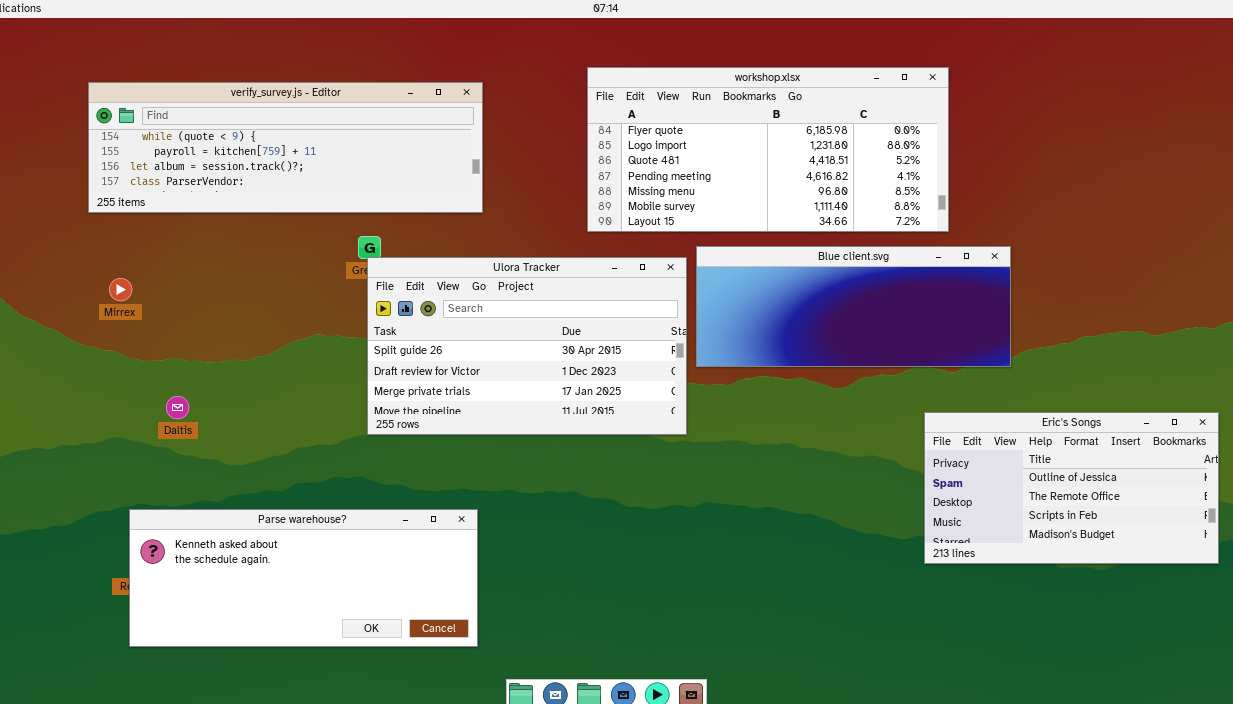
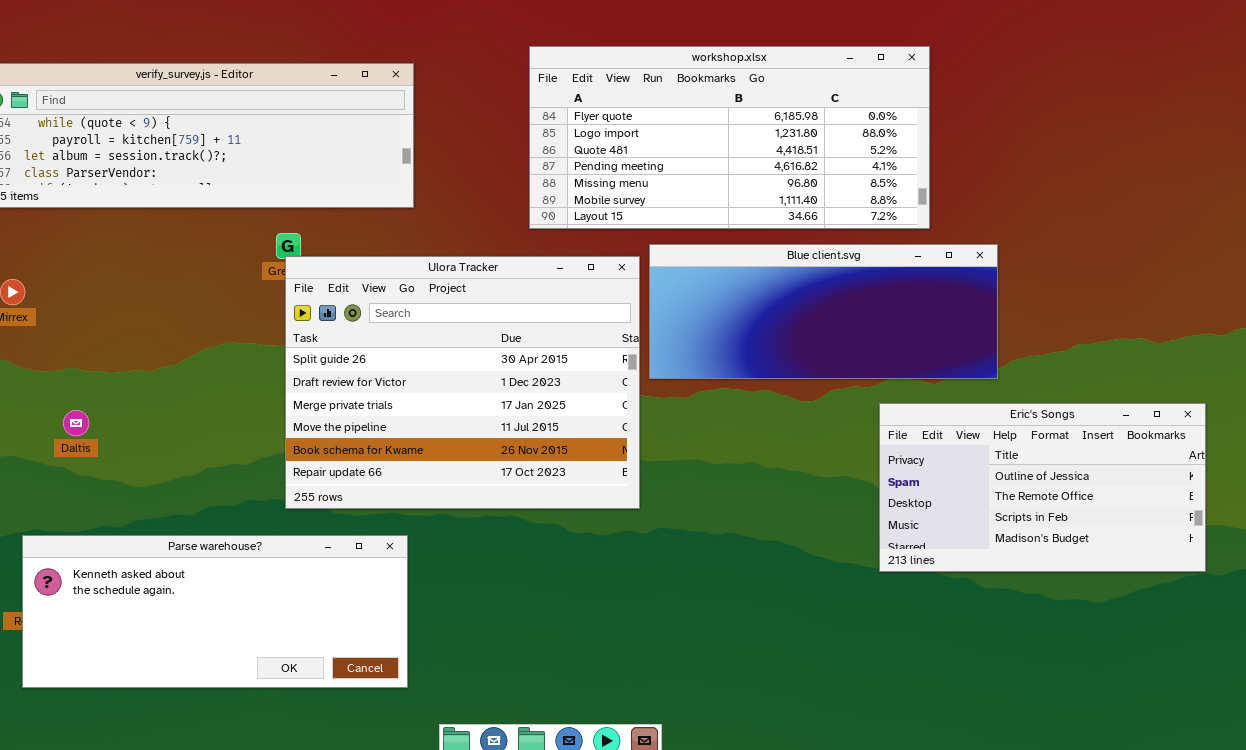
Ulora Tracker: [367,257,687,435] -> [285,256,640,509], resized
Eric's Songs: [924,412,1219,564] -> [879,403,1206,572], moved

